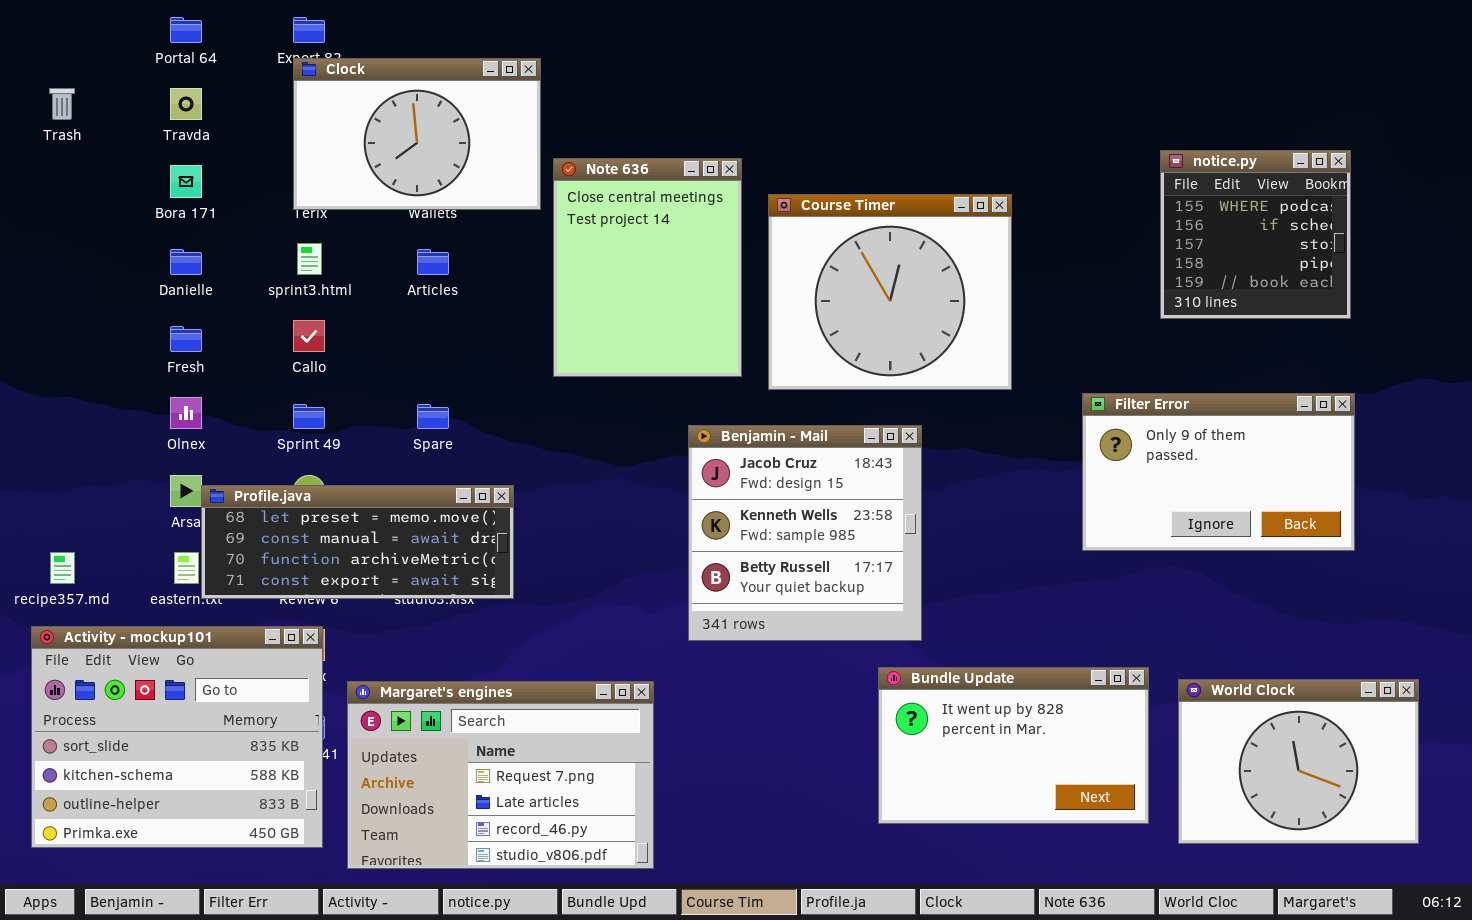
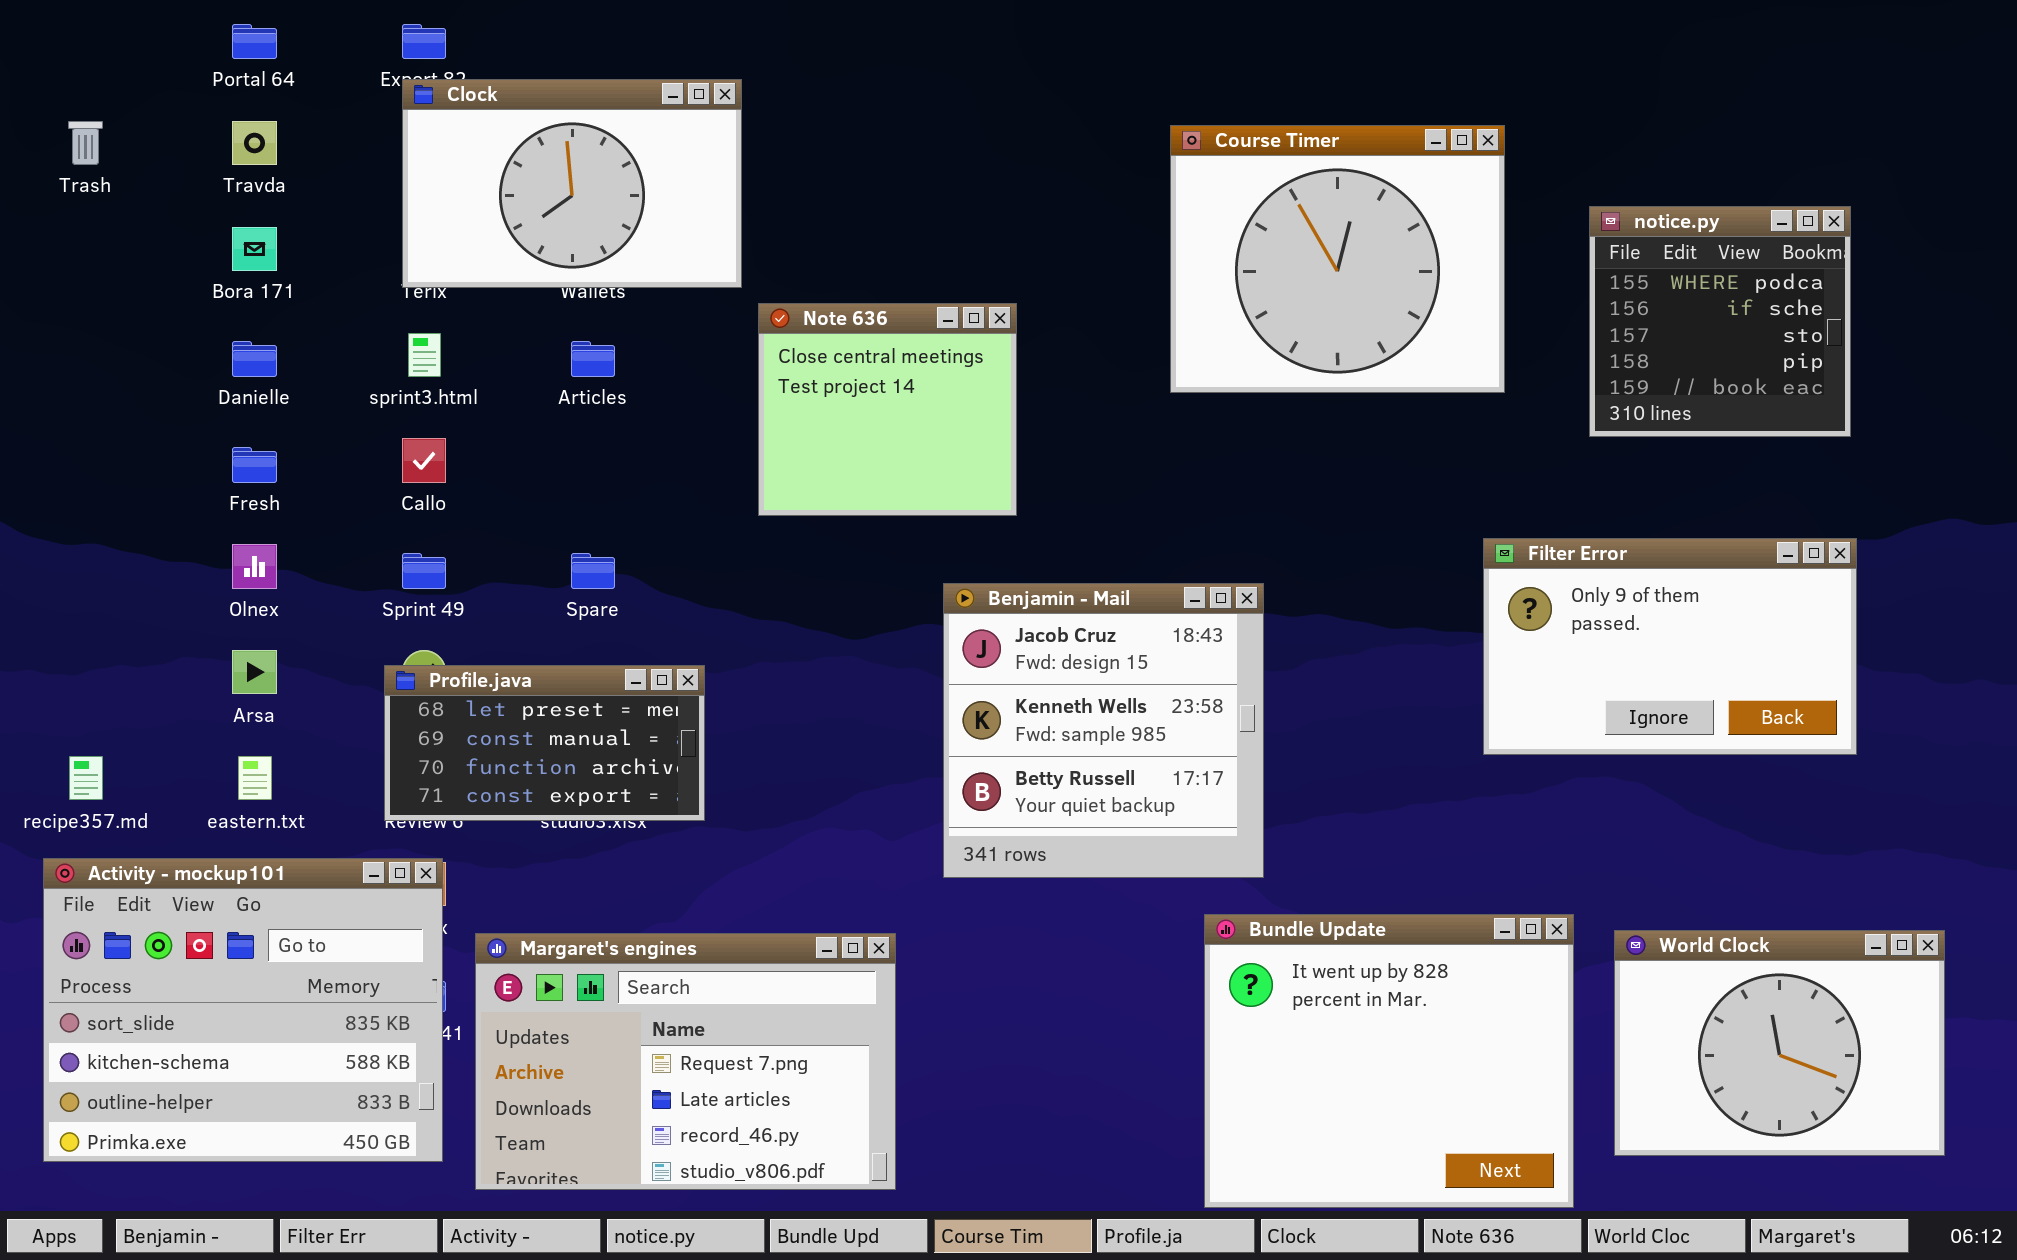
Note 636: [553,158,742,377] -> [758,303,1017,516], resized
Course Timer: [768,194,1012,390] -> [1170,125,1505,393], moved
Profile.java: [201,485,514,599] -> [384,665,705,821], resized
Bundle Update: [878,667,1149,824] -> [1204,914,1574,1208], resized

